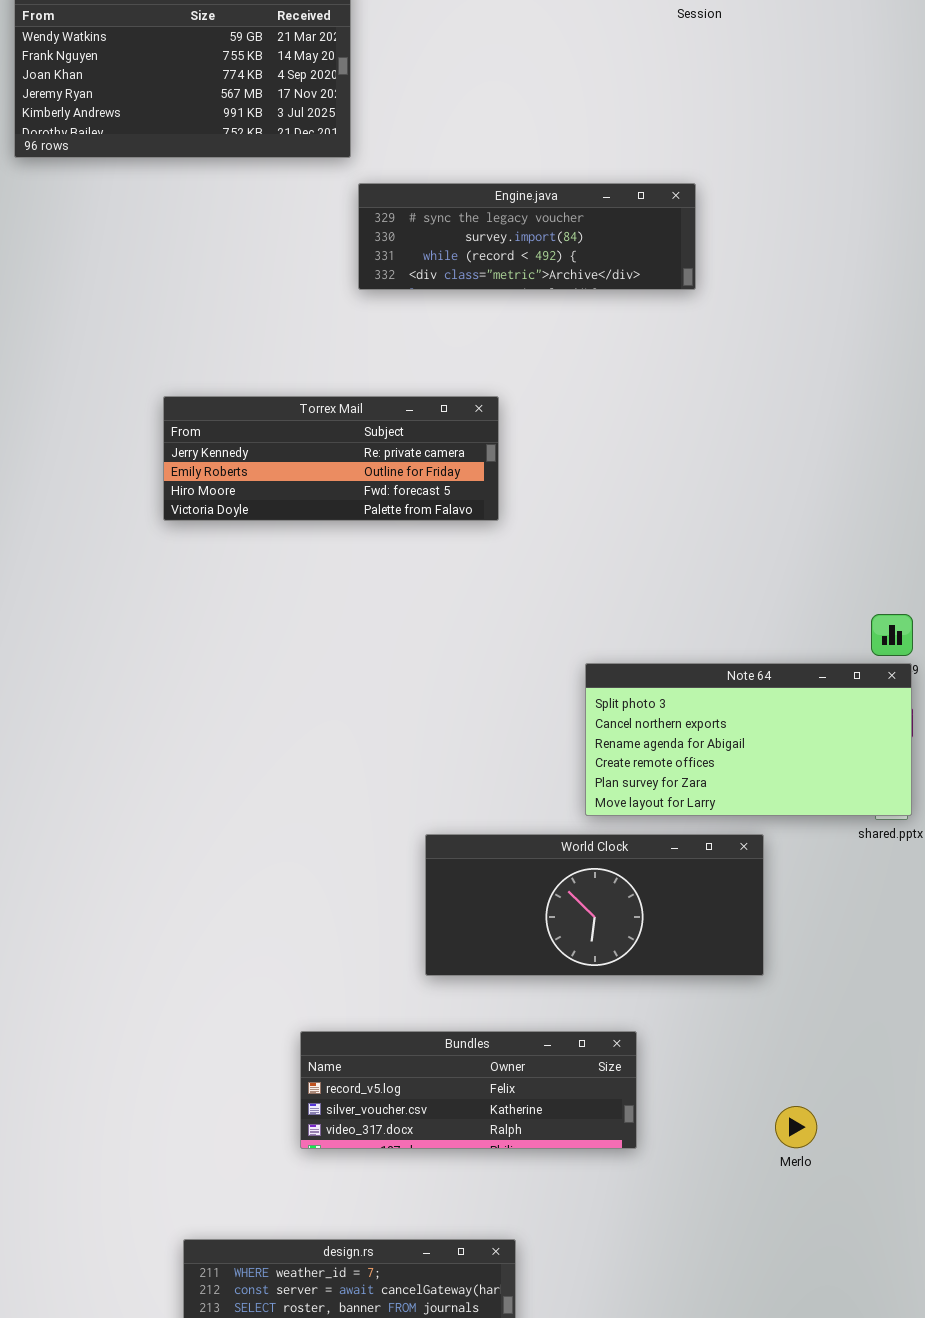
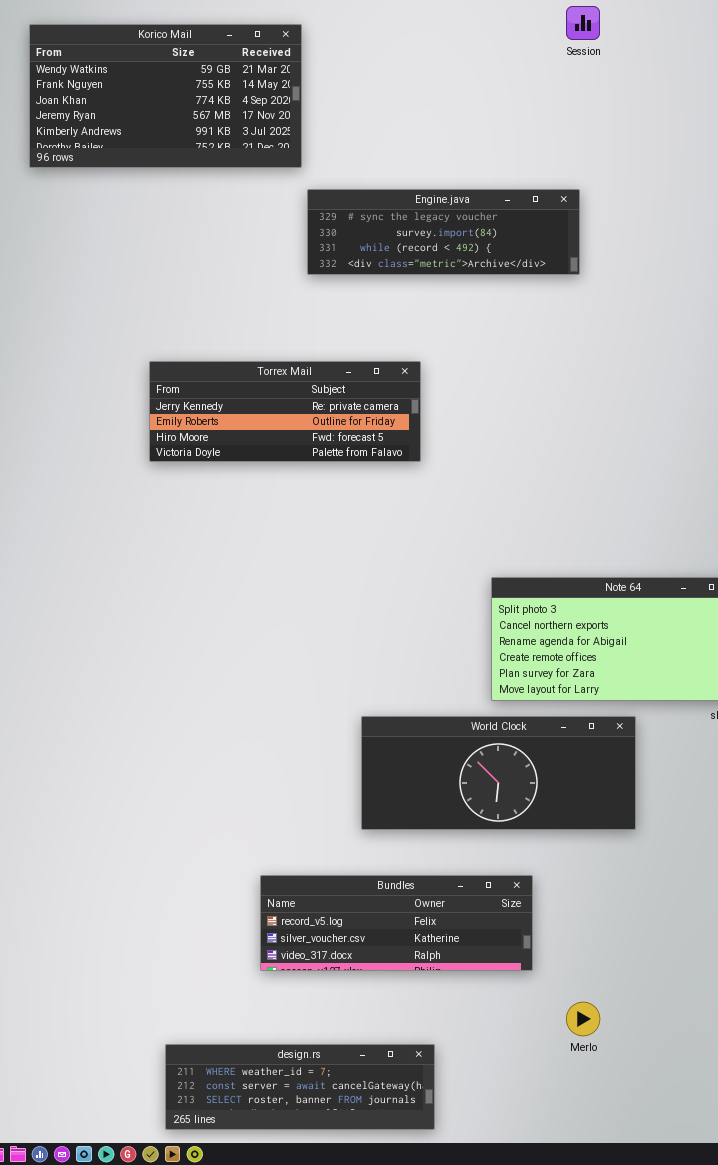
Merlo: [775,1106,817,1148] -> [566,1002,600,1036], moved

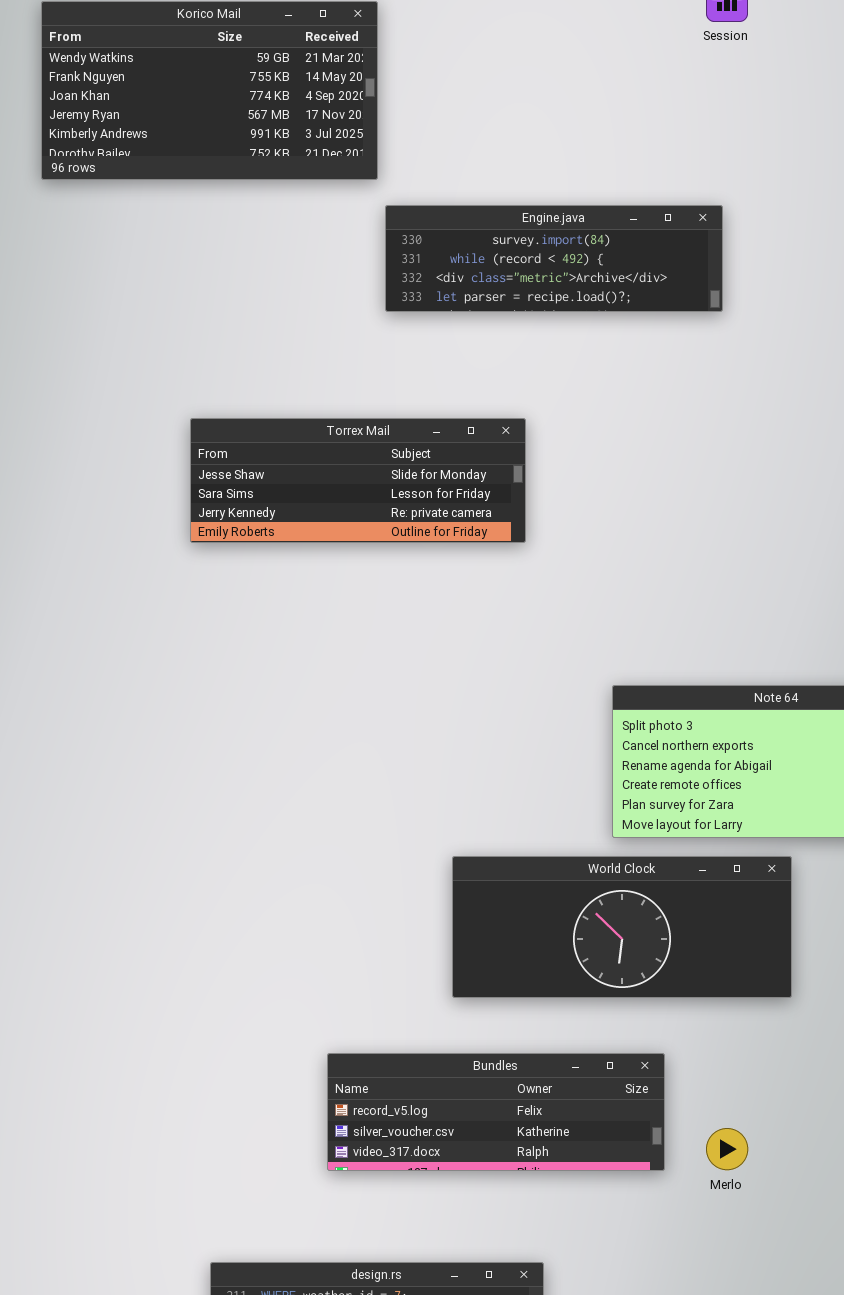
Engine.java: [307,189,580,275] -> [385,205,723,312], scrolled down 1 row
Torrex Mail: [149,361,421,462] -> [190,418,526,543], scrolled up 2 rows
Merlo: [566,1002,600,1036] -> [706,1128,748,1170], moved

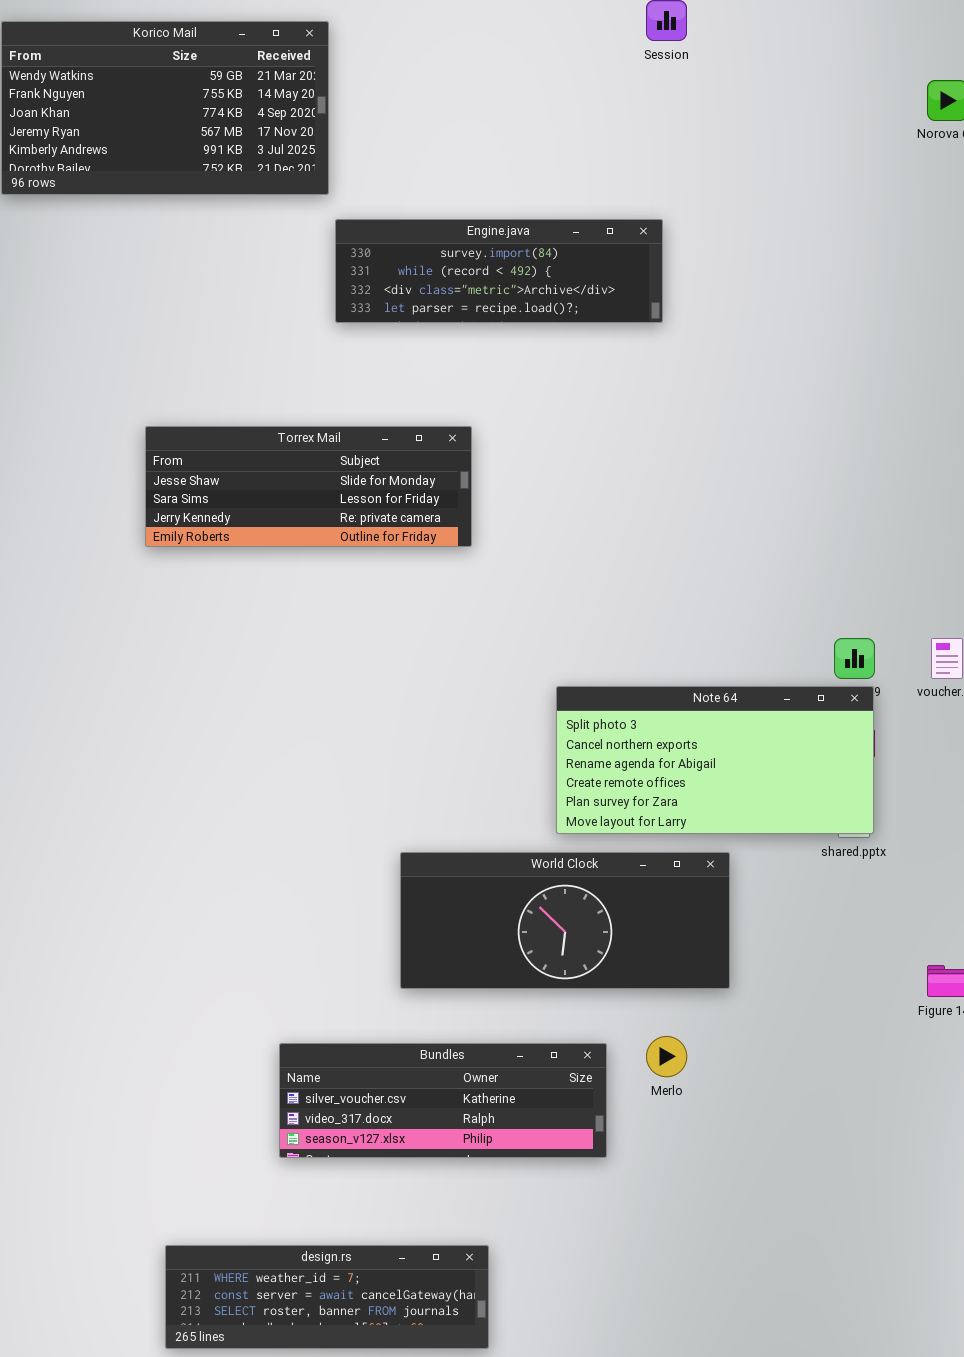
Bundles: [327,1053,665,1171] -> [279,1043,607,1158], scrolled down 1 row
Merlo: [706,1128,748,1170] -> [646,1036,687,1077], moved

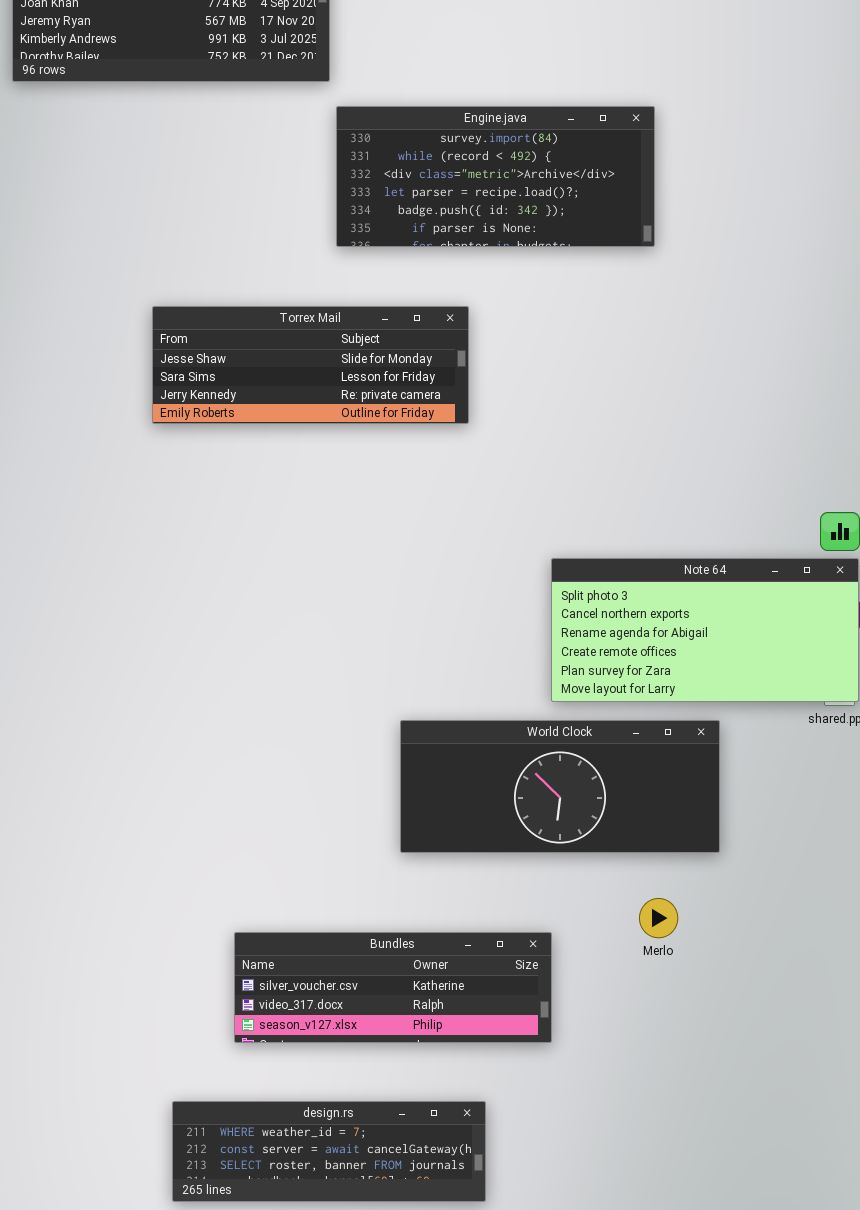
Engine.java: [335,219,663,323] -> [336,106,655,247], resized
Bundles: [279,1043,607,1158] -> [234,932,552,1043], moved

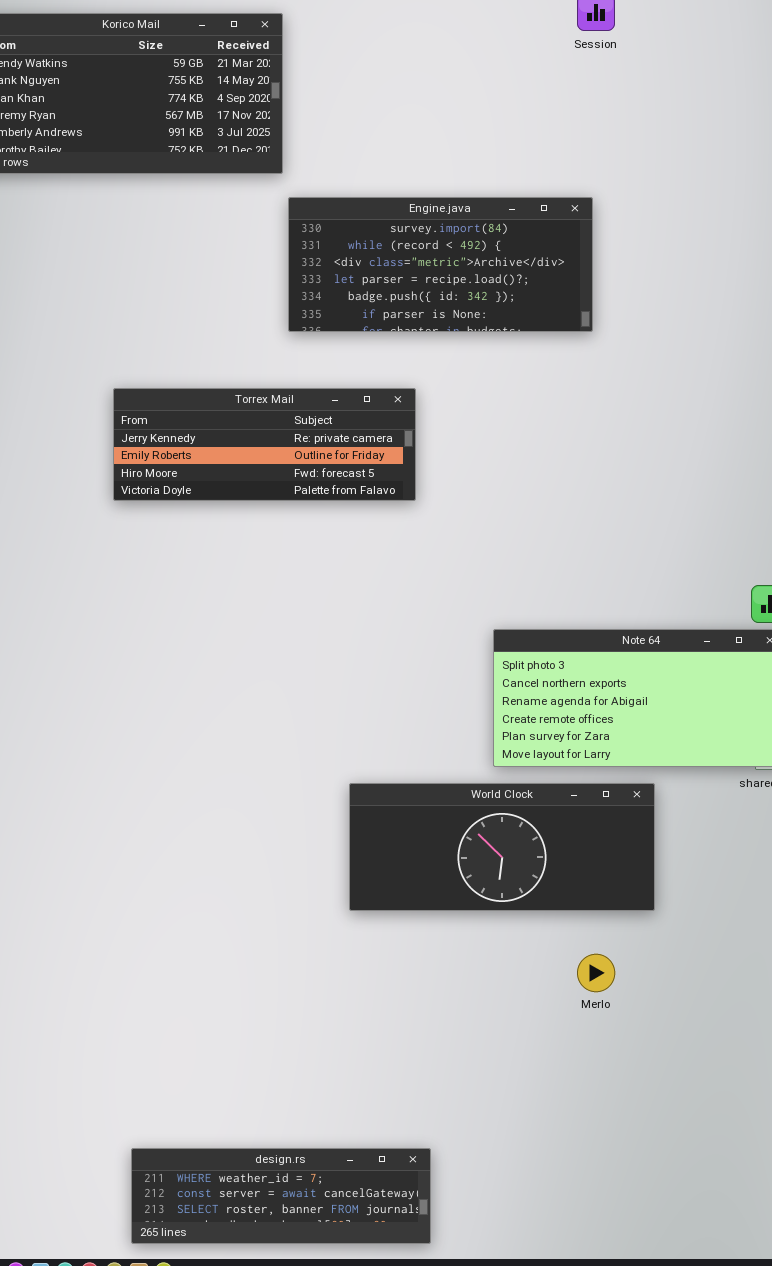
Torrex Mail: [152,306,469,424] -> [113,388,416,501], scrolled down 2 rows
Bundles: [234,932,552,1043] -> none, closed

